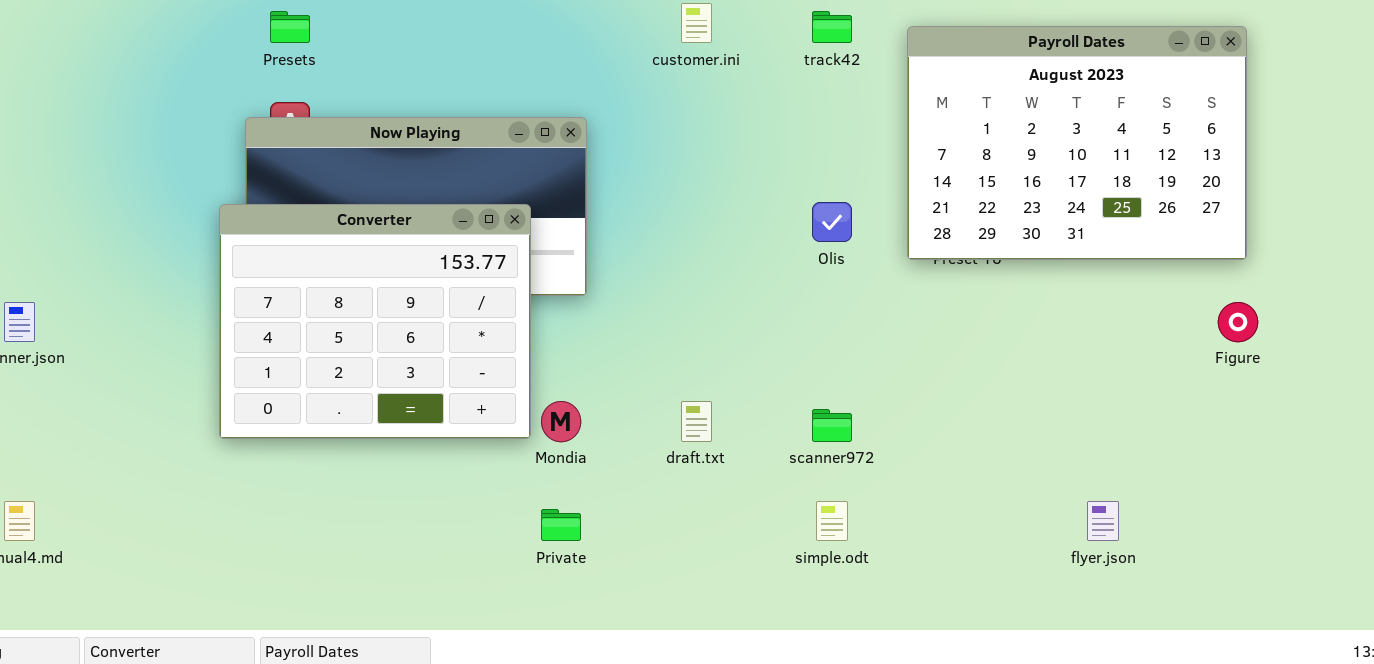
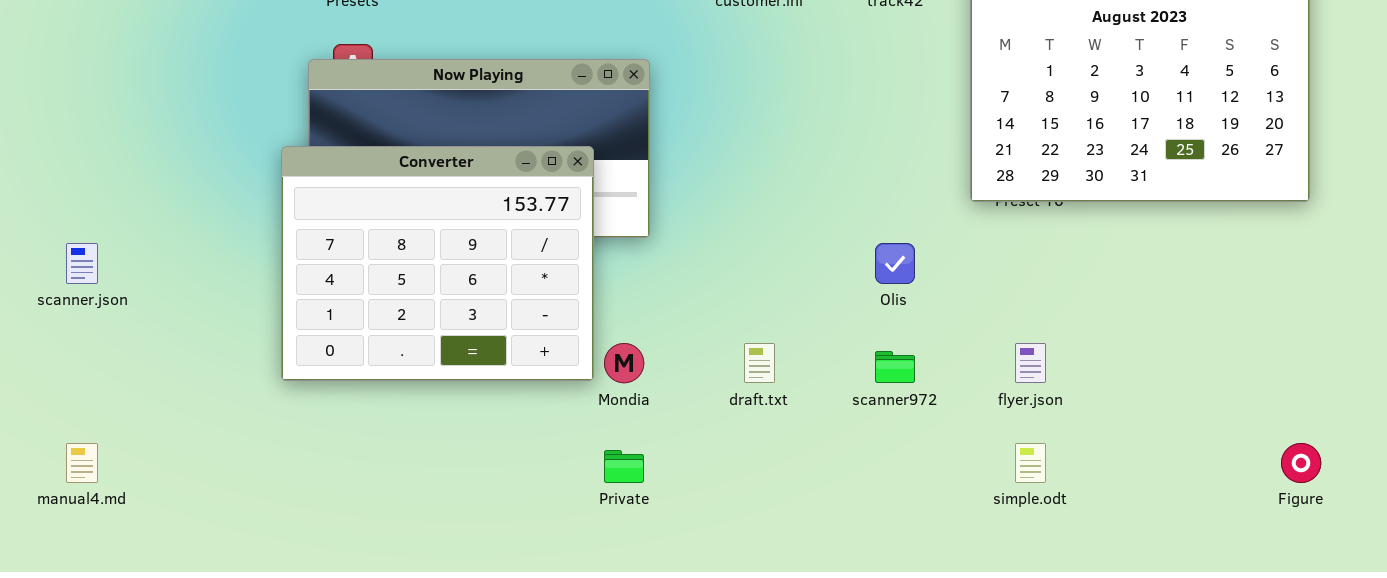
Olis: [812,202,852,242] -> [875,243,915,284], moved
Figure: [1218,302,1258,342] -> [1281,443,1321,483], moved
simple.odt: [816,501,848,541] -> [1015,443,1046,483], moved
flyer.json: [1087,501,1119,541] -> [1015,343,1046,383], moved

